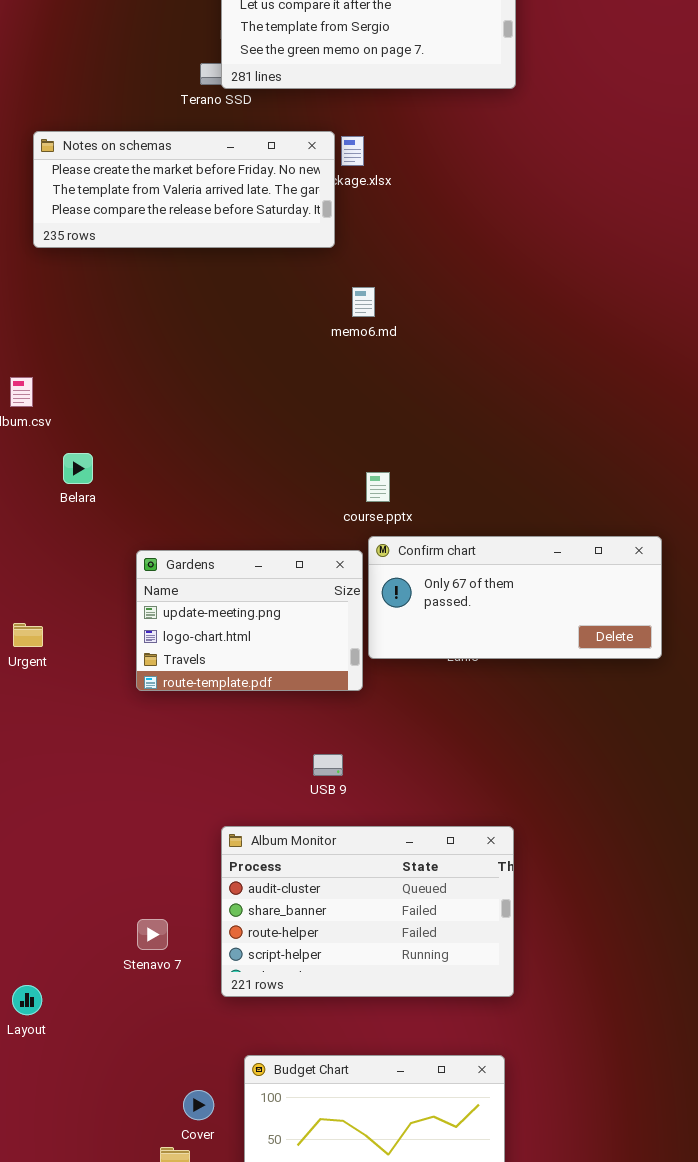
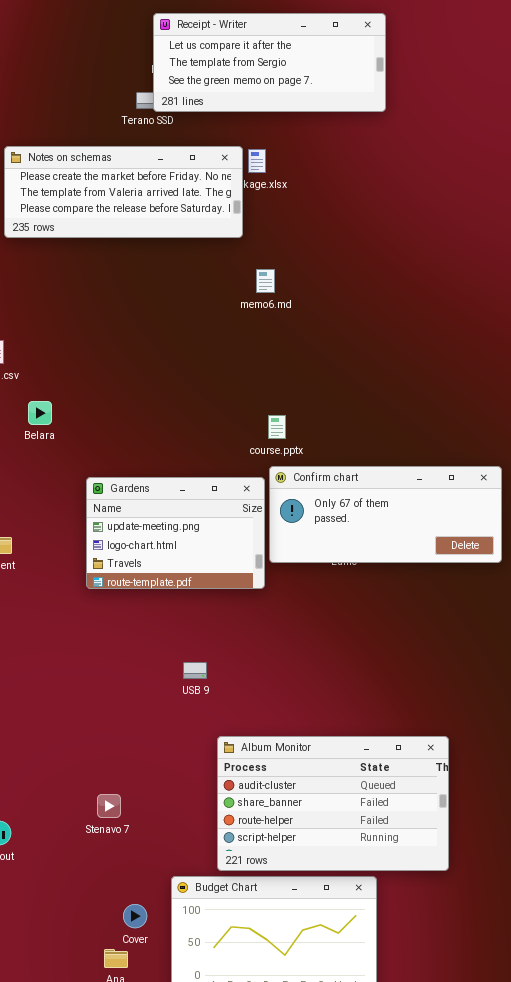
USB 9: [313,754,343,776] -> [183,662,207,679], moved
Album Monitor: [221,826,514,997] -> [217,736,449,871], moved
Stenavo 7: [137,919,168,950] -> [97,794,121,818], moved

